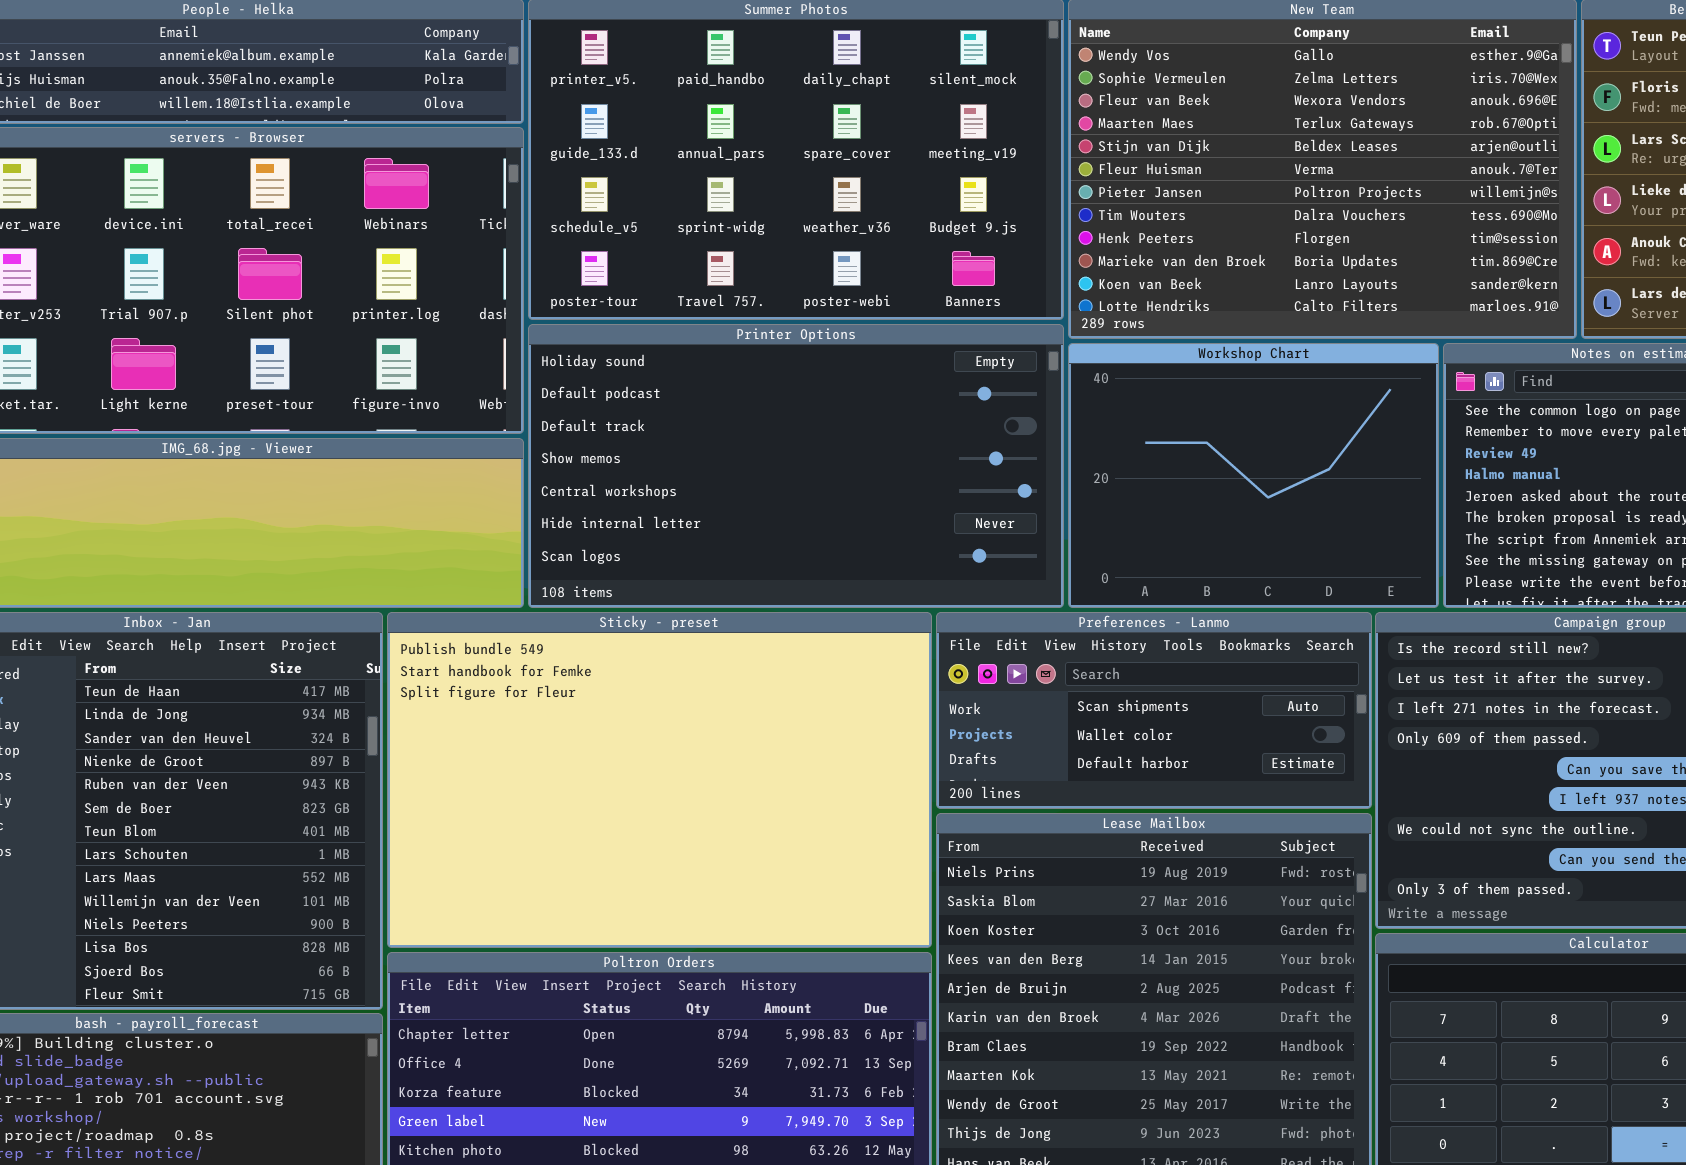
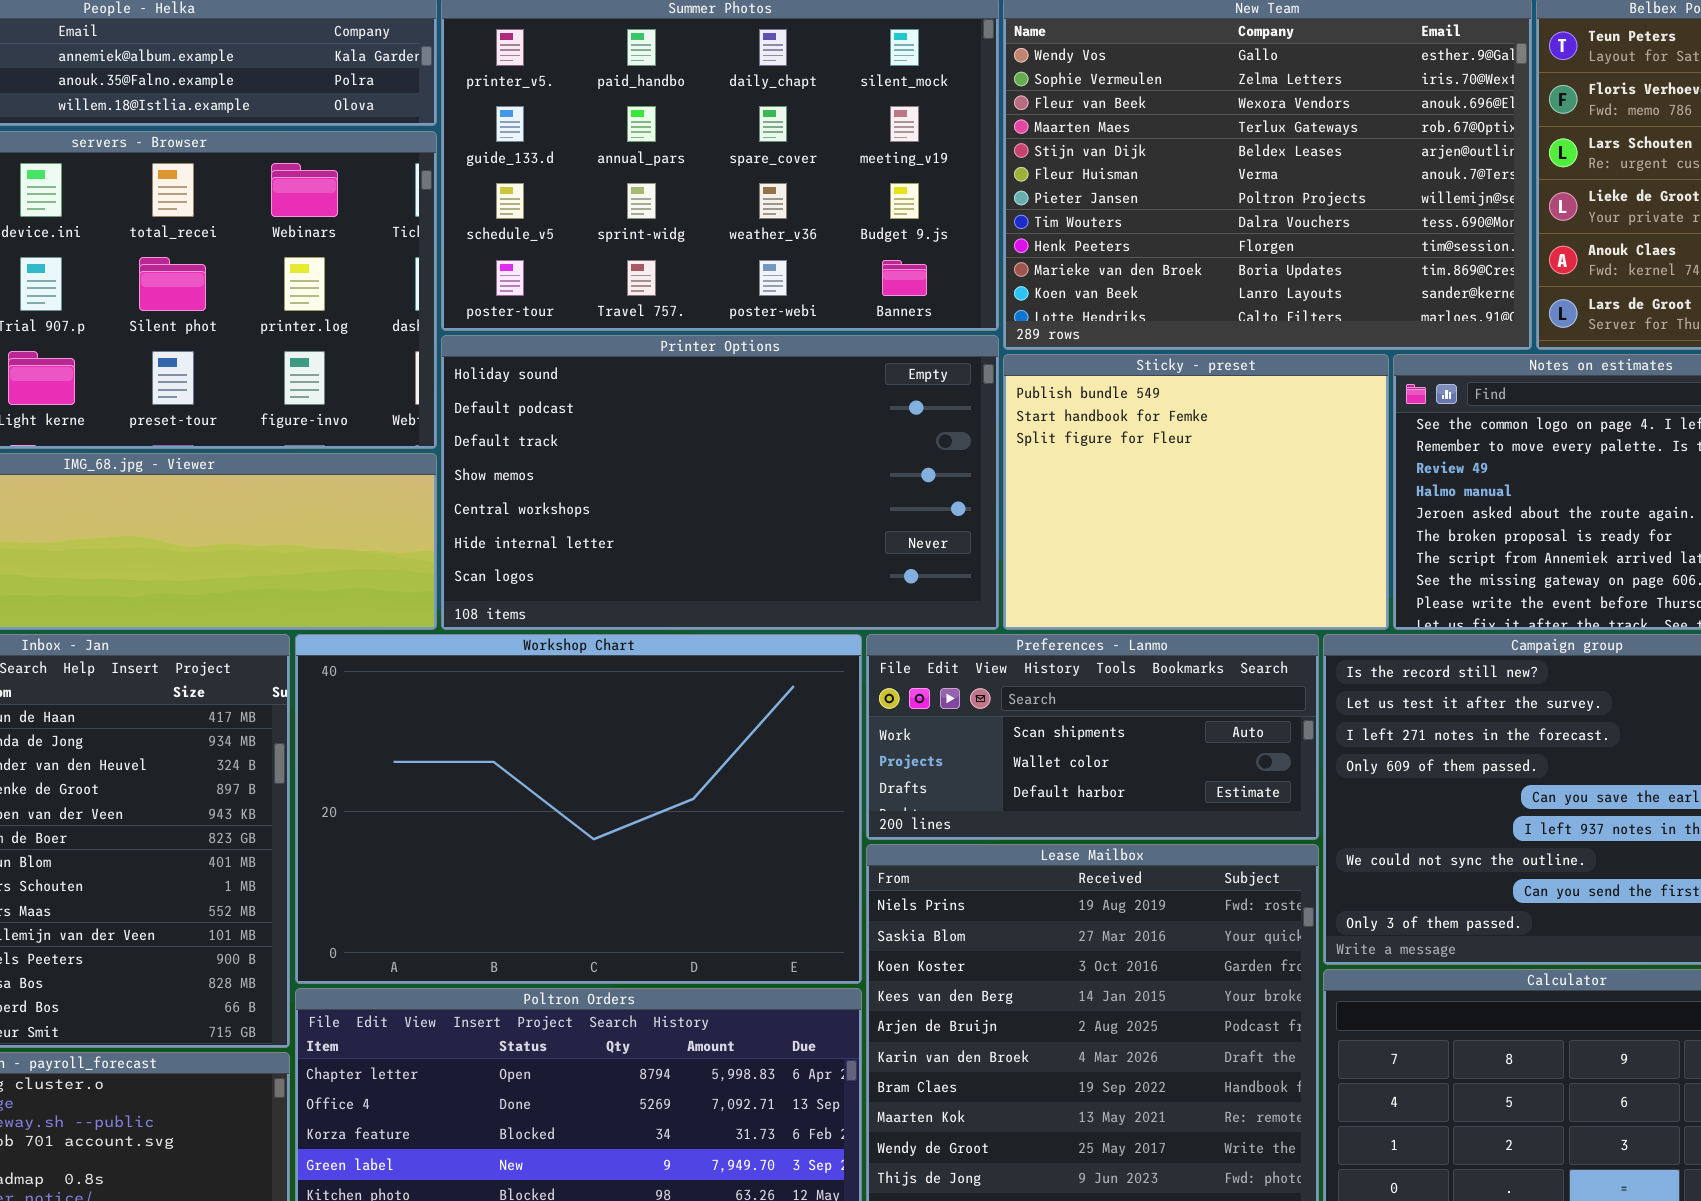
Workshop Chart: [1068,343,1439,608] -> [295,634,862,984], moved, resized
Sticky - preset: [387,612,932,948] -> [1003,354,1389,630], moved, resized

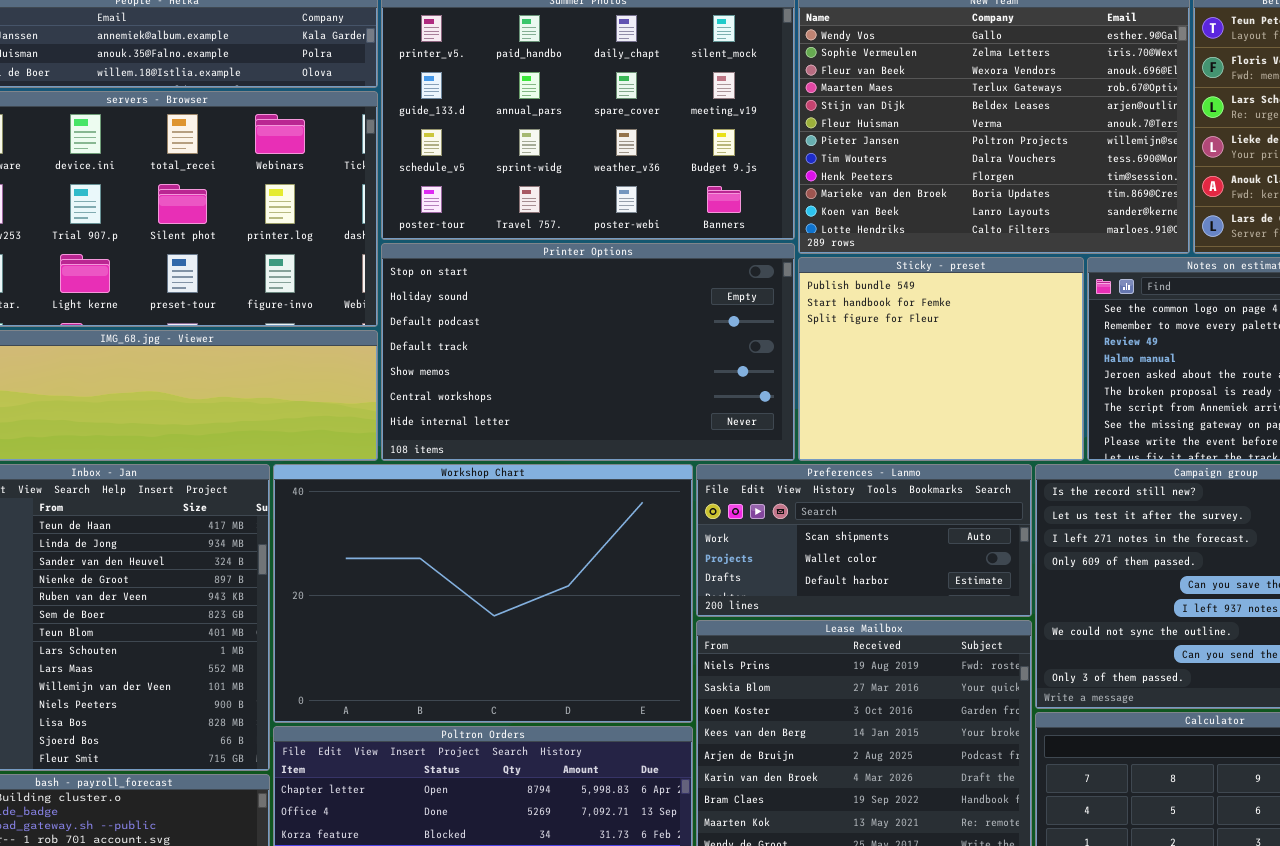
Printer Options: [441,335,999,630] -> [381,243,795,461], scrolled up 1 row

